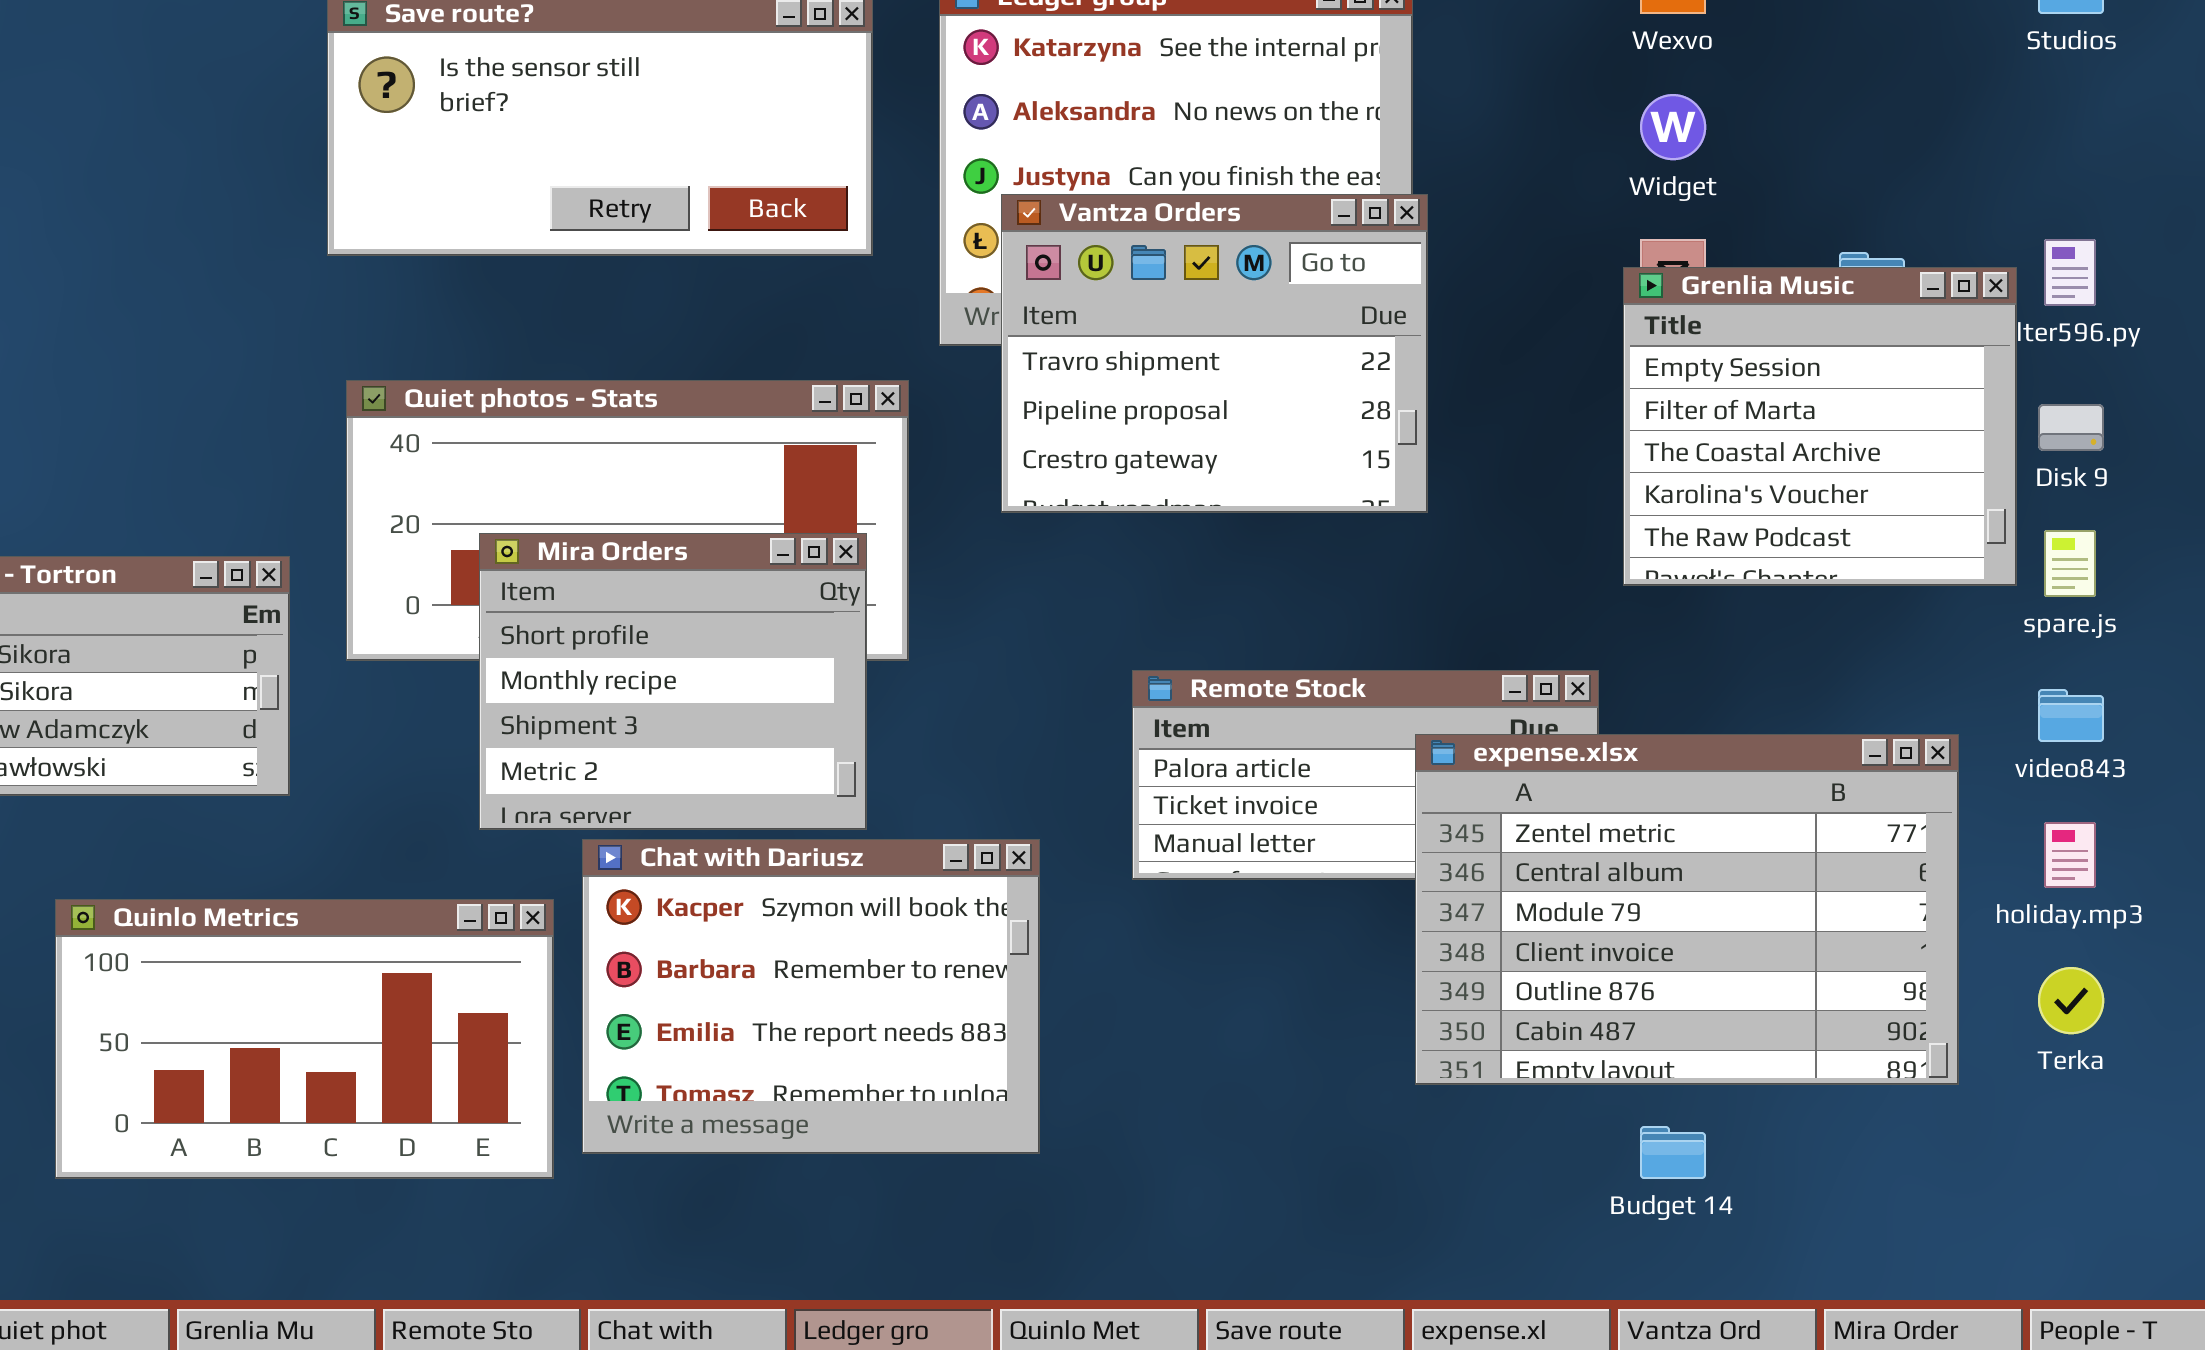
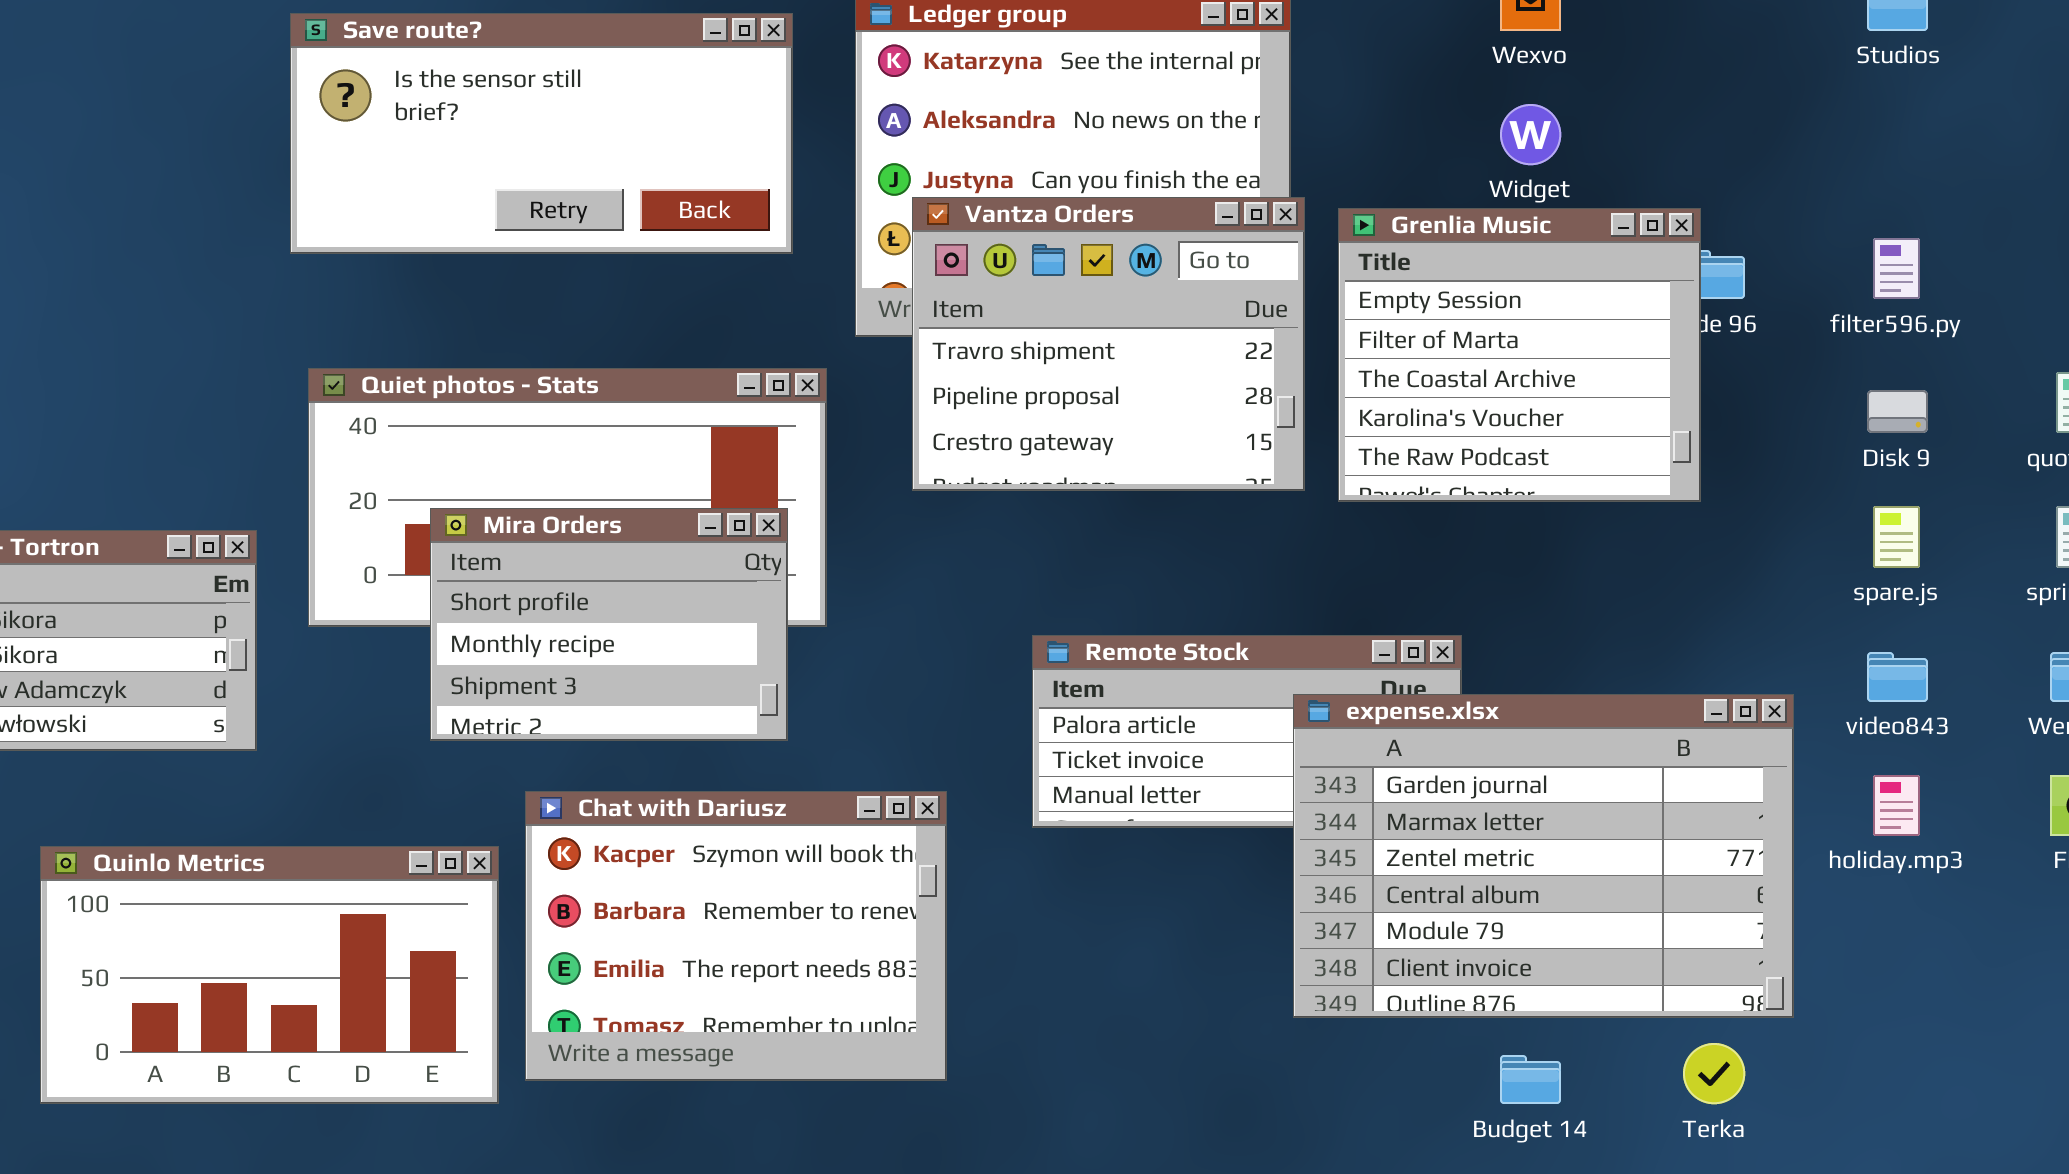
Grenlia Music: [1623,267,2017,586] -> [1338,208,1701,502], moved
Mira Orders: [479,533,867,830] -> [430,508,788,741], resized
expense.xlsx: [1415,734,1959,1085] -> [1293,694,1794,1018], scrolled up 2 rows
Terka: [2038,967,2104,1034] -> [1683,1043,1745,1104], moved

